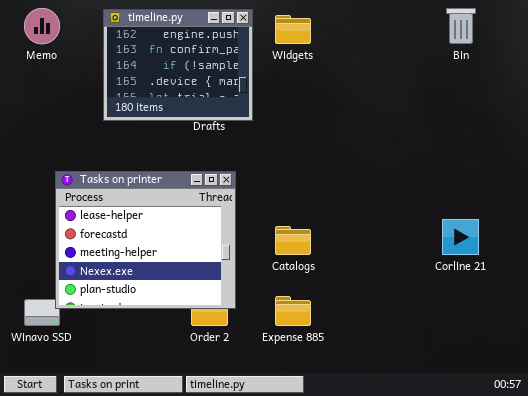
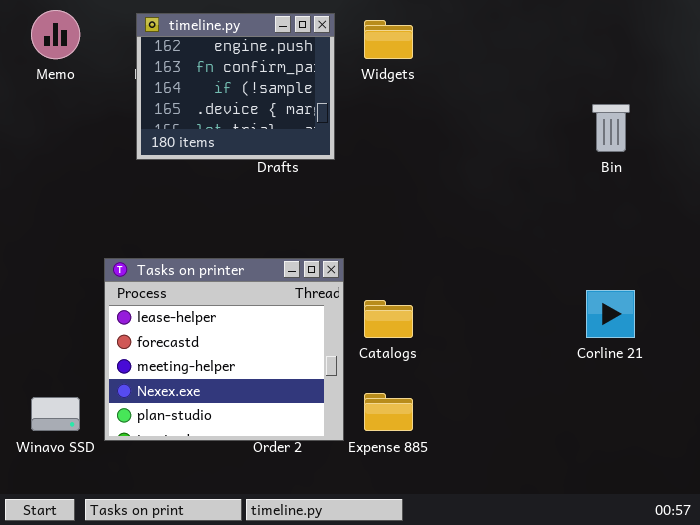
Bin: [446,8,476,44] -> [592,104,630,152], moved
Tasks on printer: [55,171,236,309] -> [104,258,344,441], moved

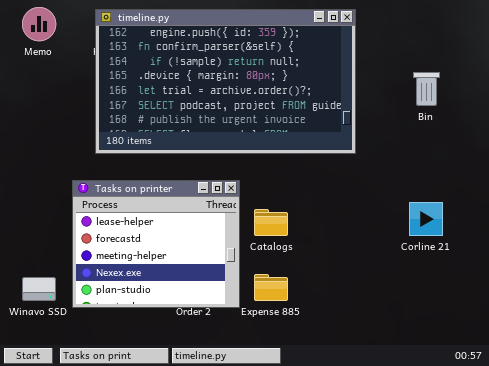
timeline.py: [136,13,335,160] -> [95,9,356,154], resized

